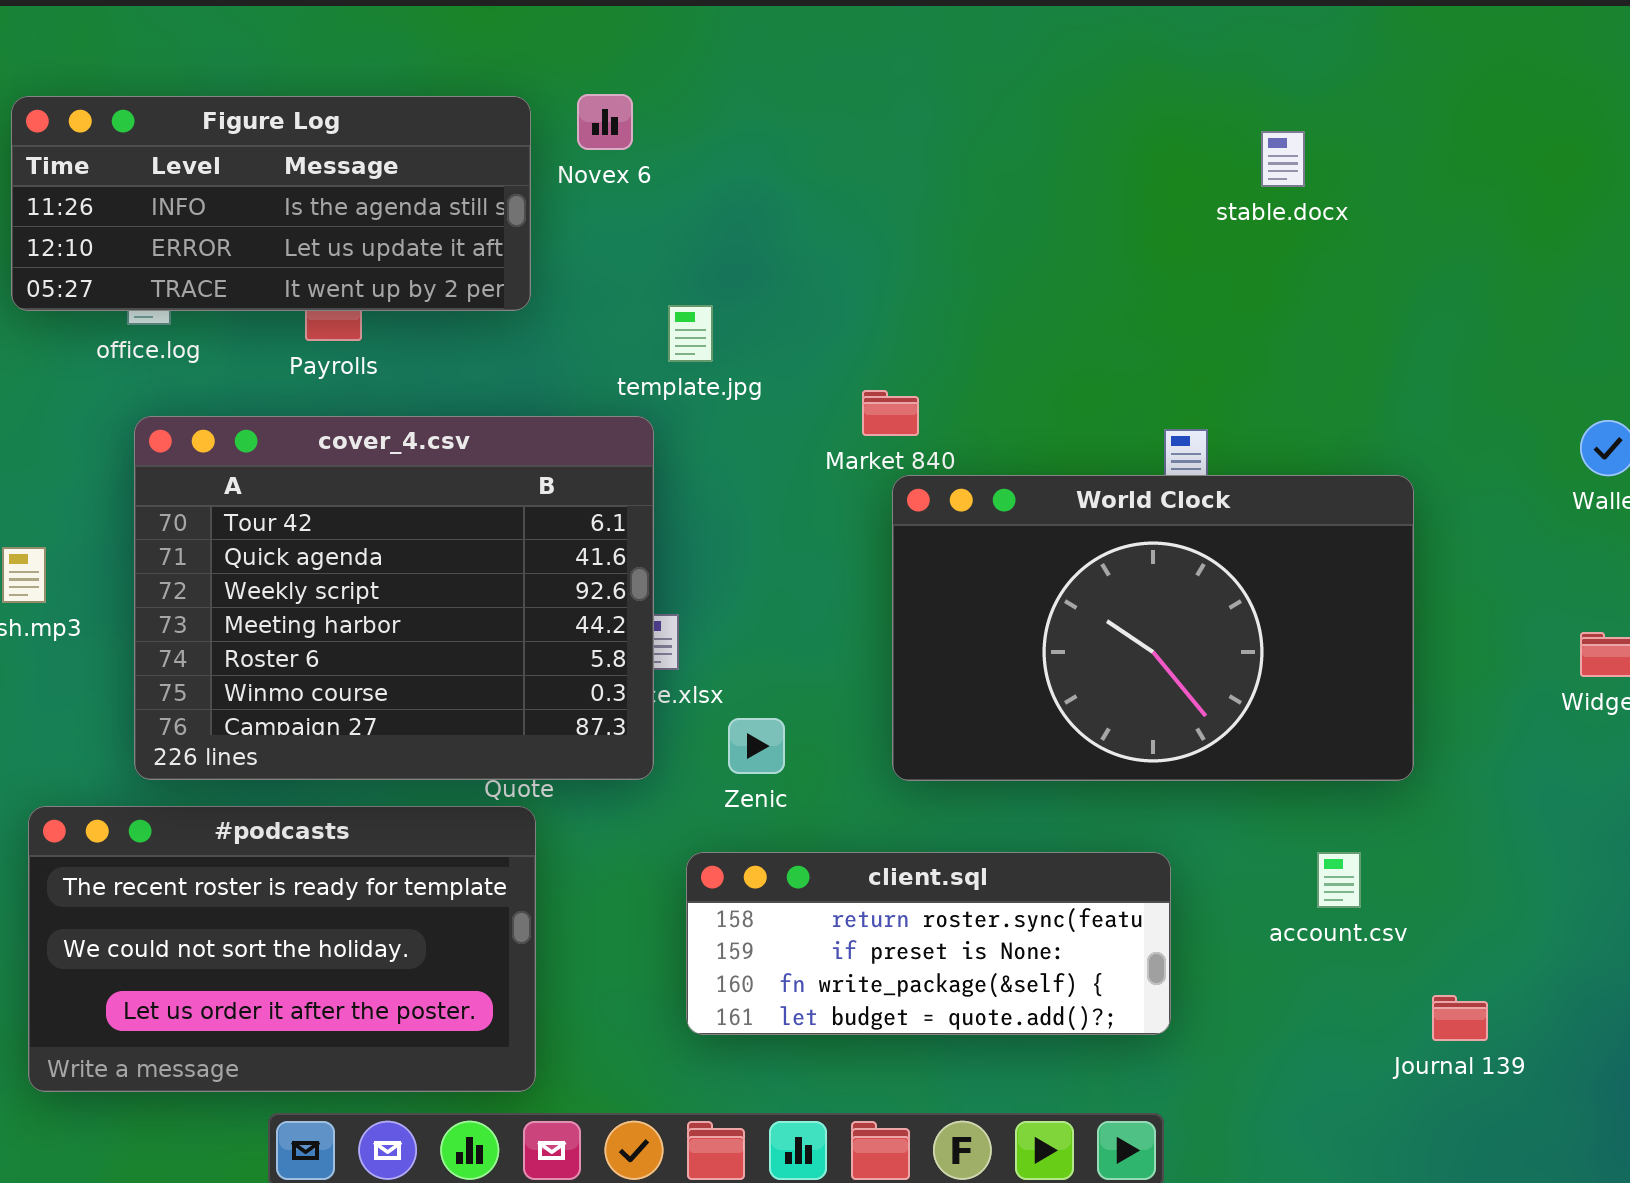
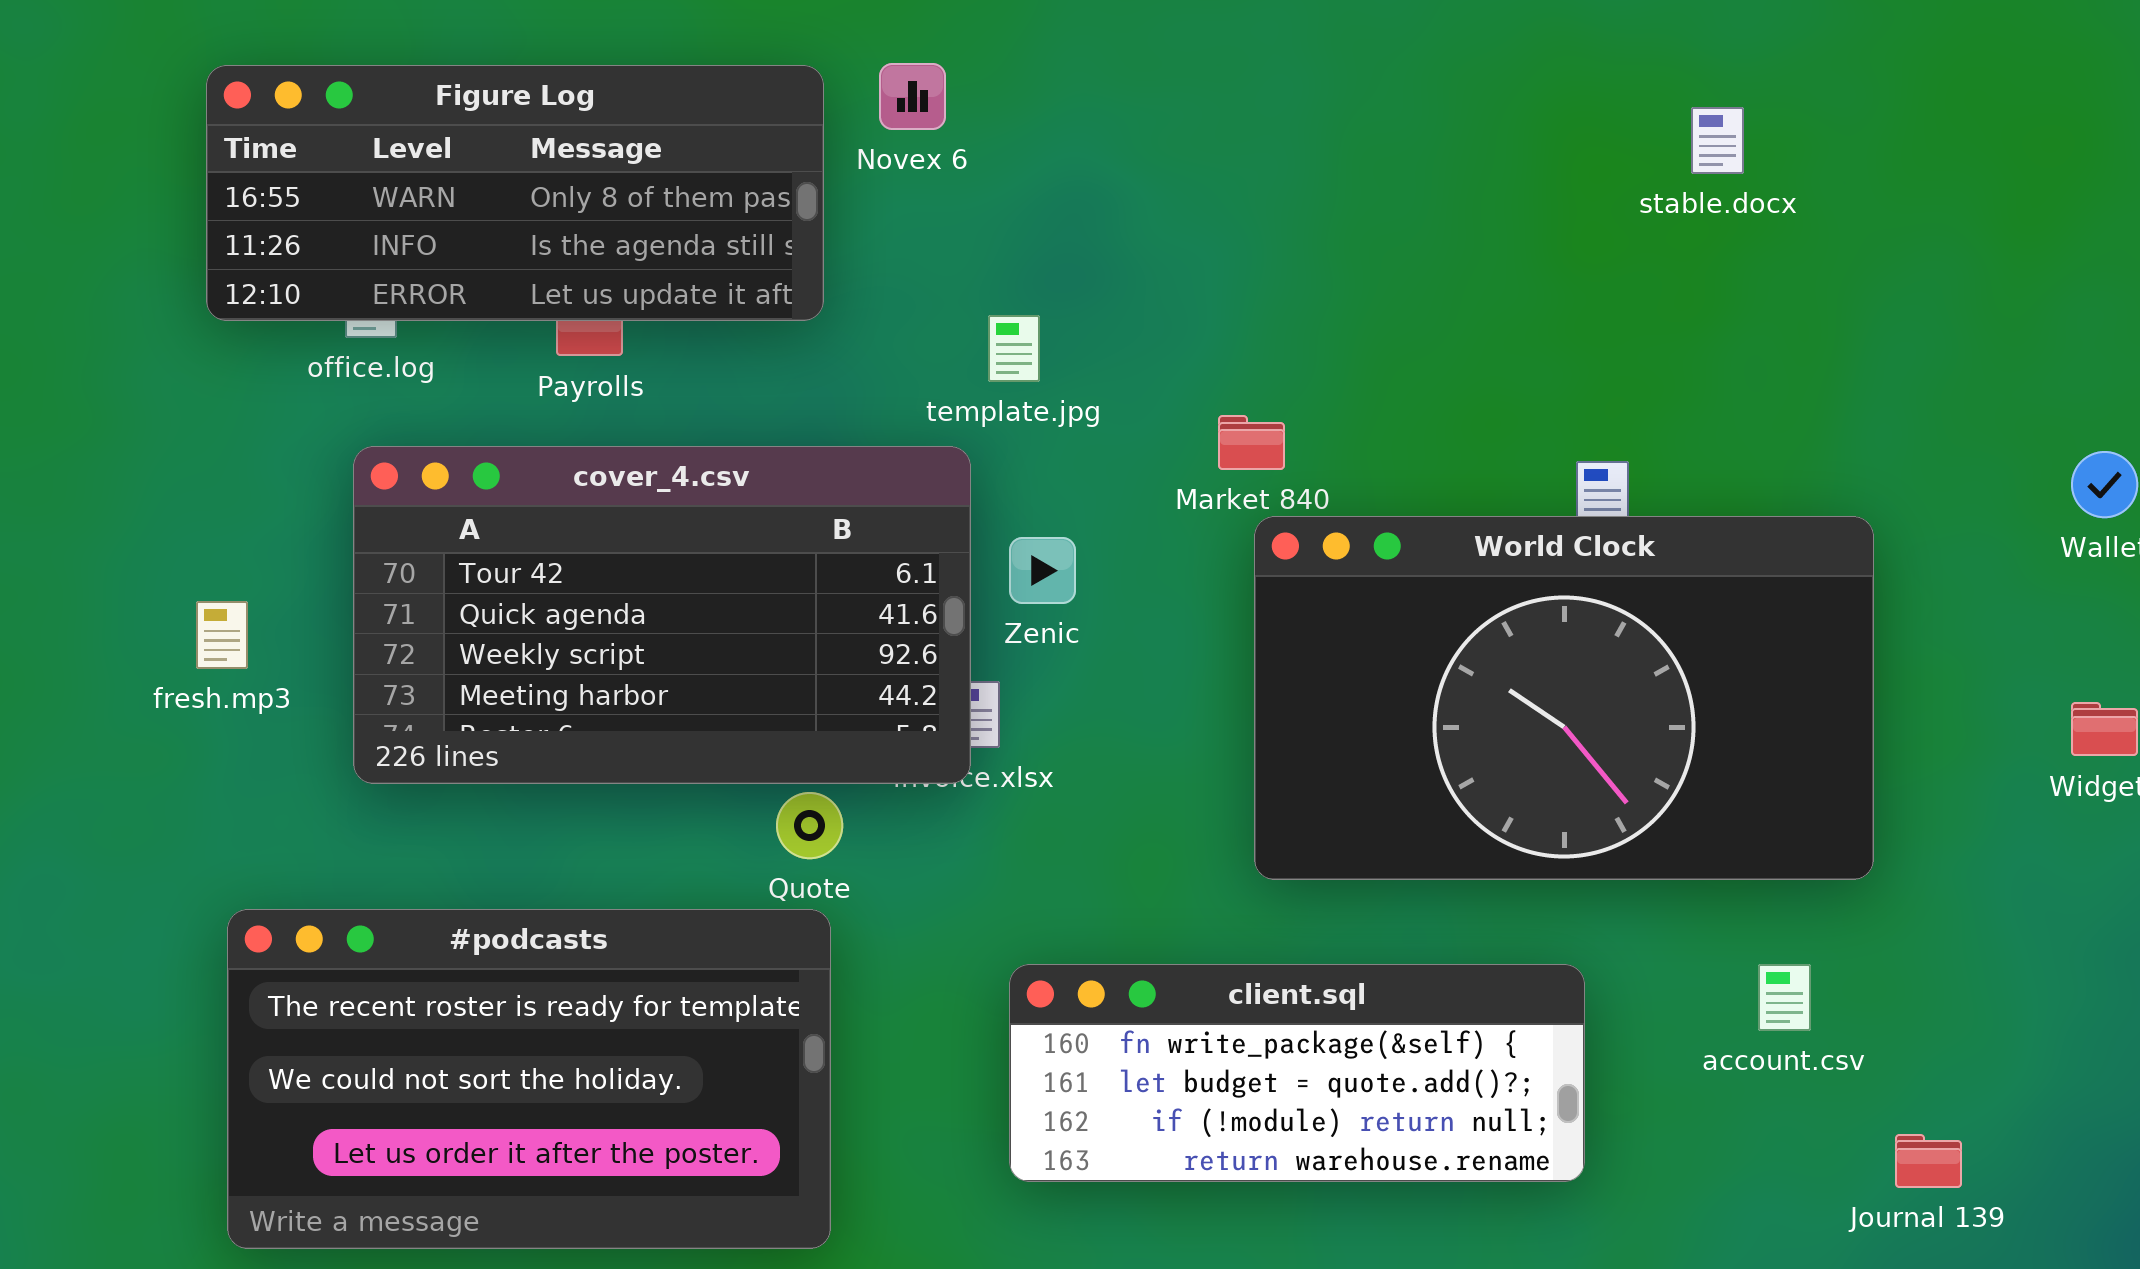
Figure Log: [11,96,531,311] -> [206,65,824,321], scrolled up 1 row
cover_4.csv: [134,416,654,780] -> [353,446,971,784], resized
Zenic: [728,718,785,774] -> [1009,537,1076,604], moved
client.sql: [686,852,1171,1035] -> [1009,964,1585,1182], scrolled down 2 rows

